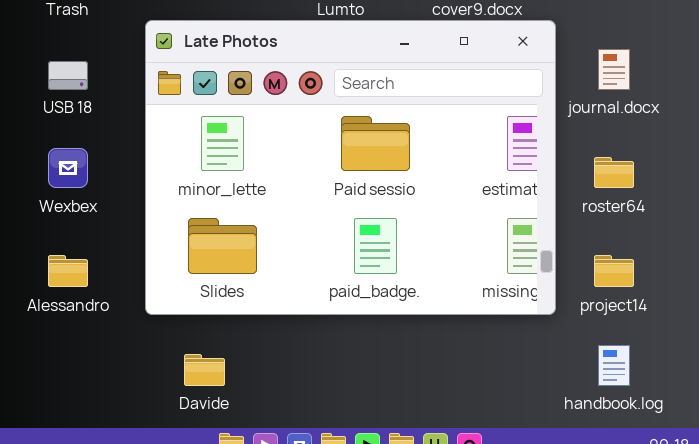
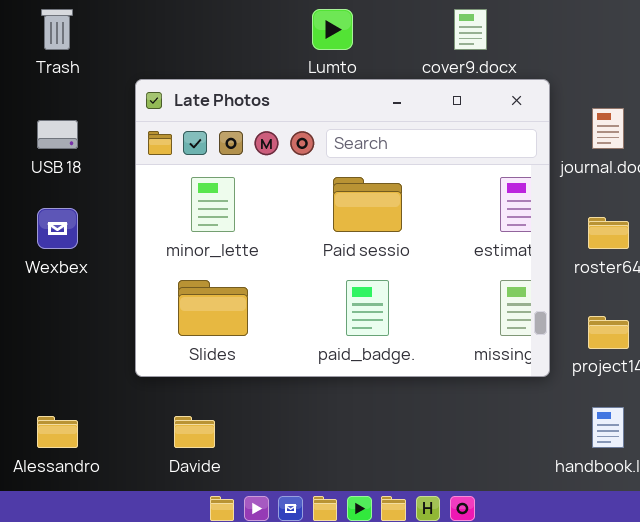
Alessandro: [48,255,88,287] -> [37,416,78,448], moved

